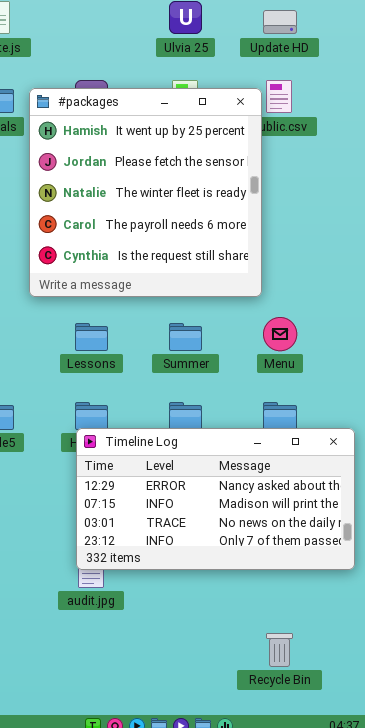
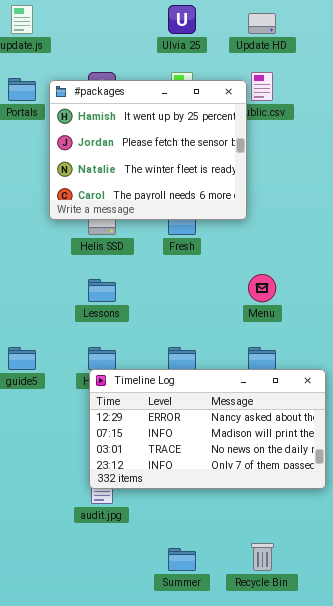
#packages: [29,88,262,297] -> [49,80,247,220], resized
Summer: [169,323,202,351] -> [168,548,196,571], moved

